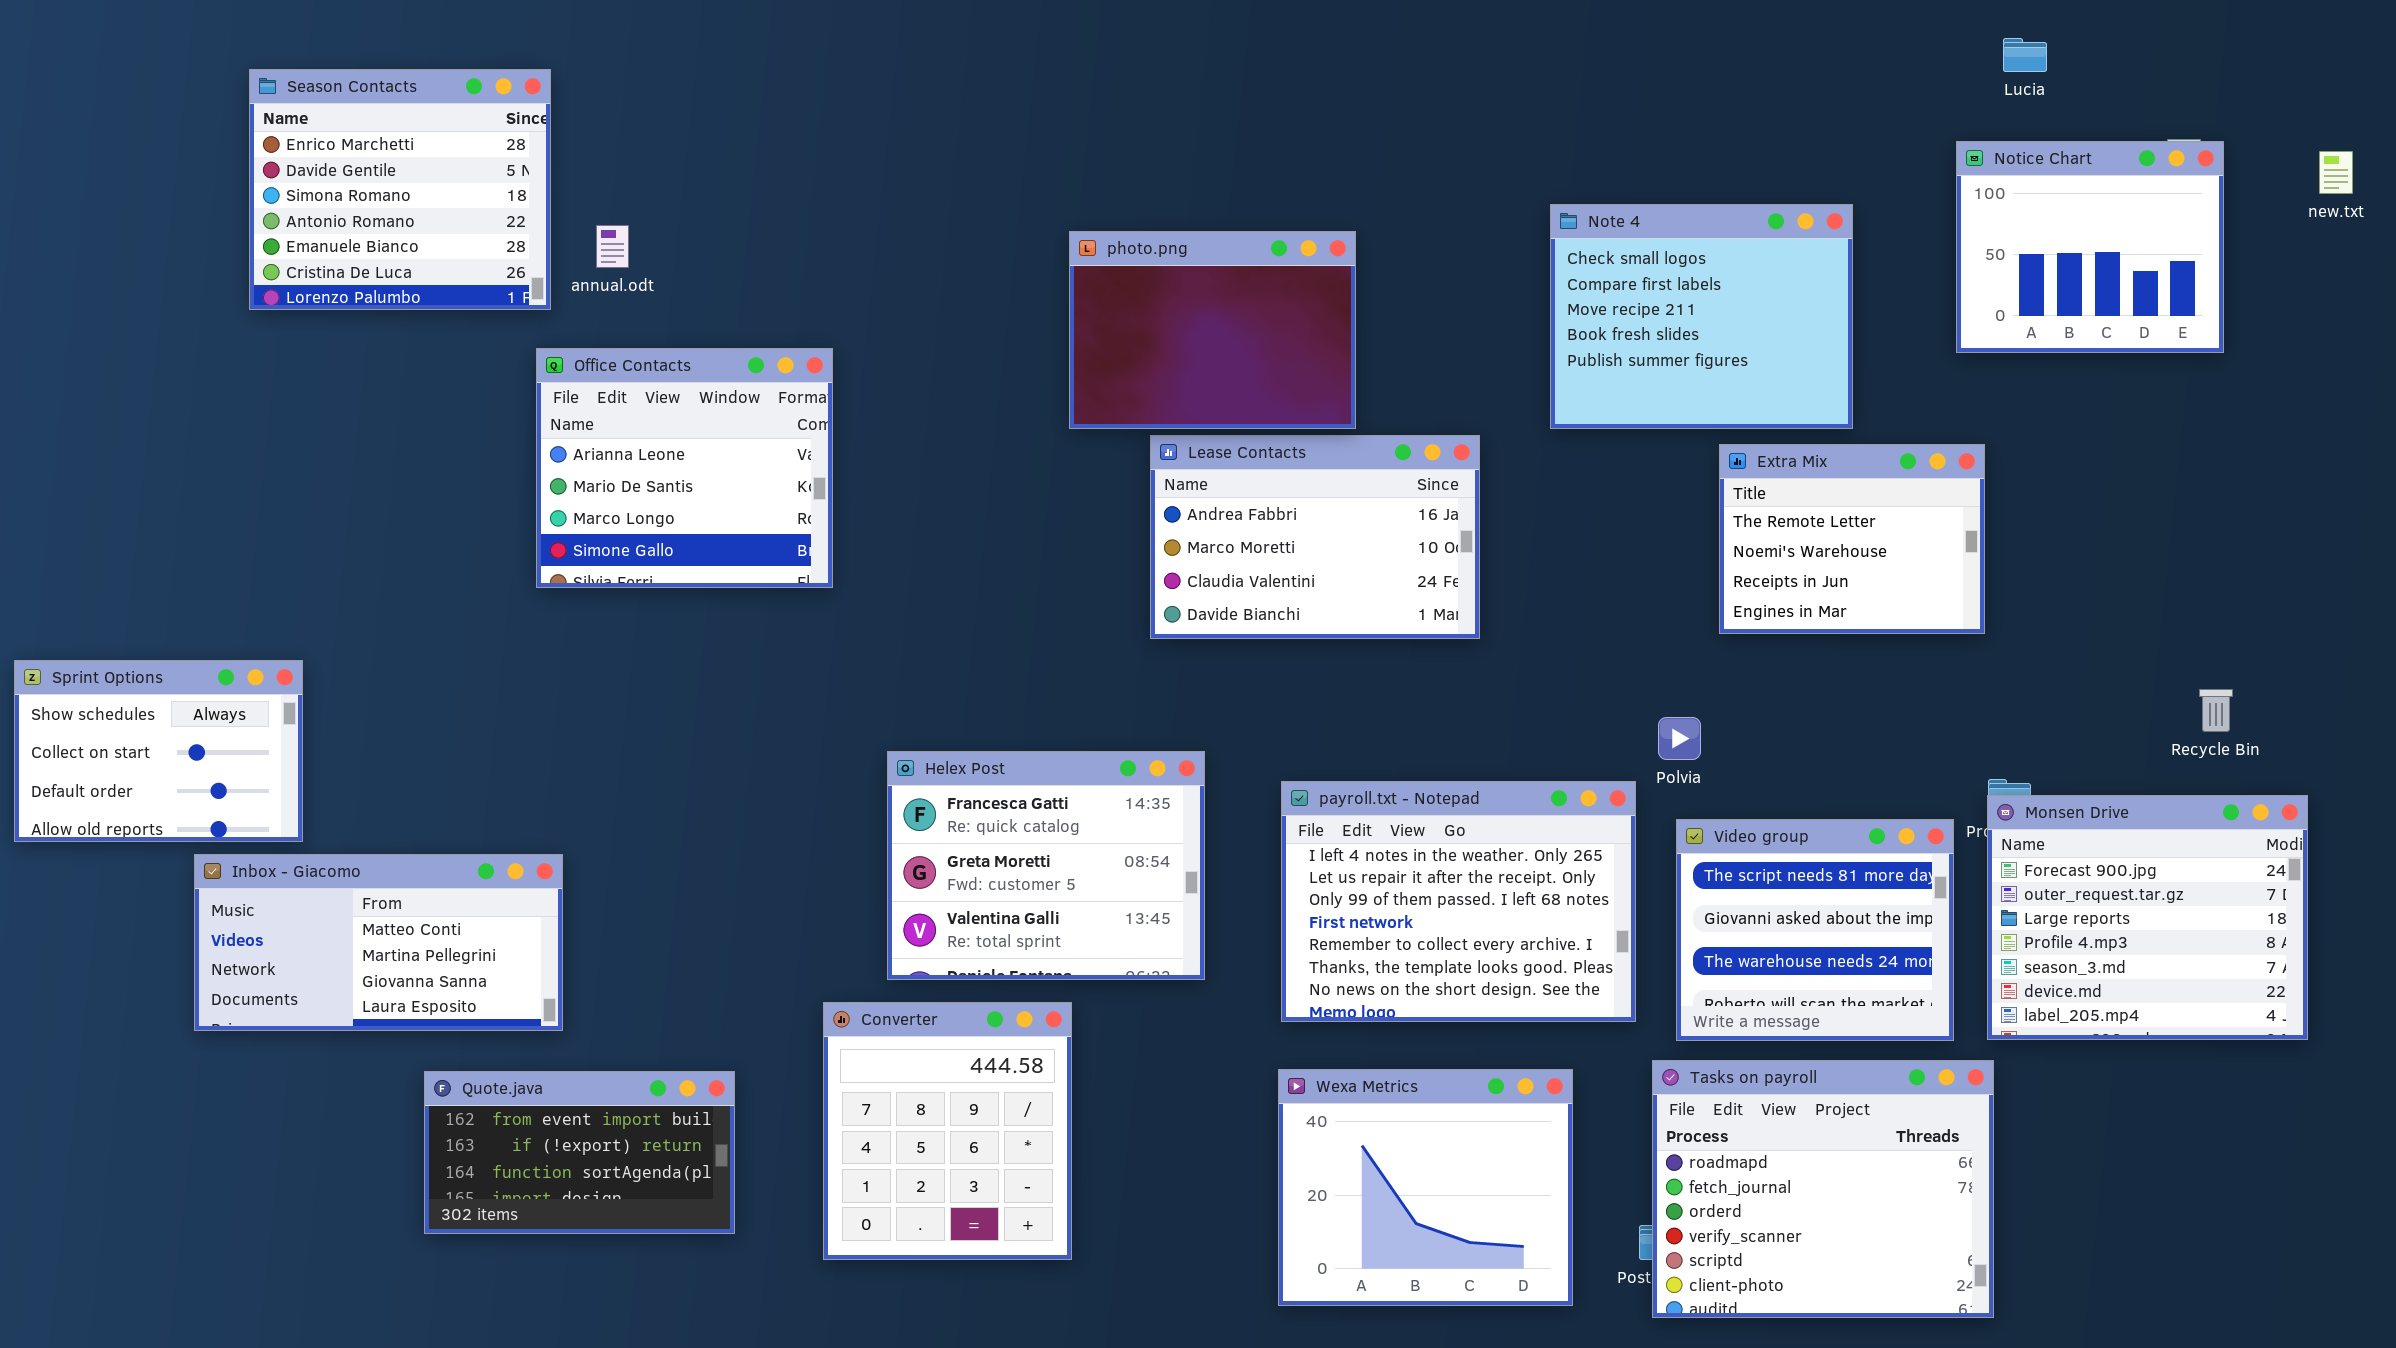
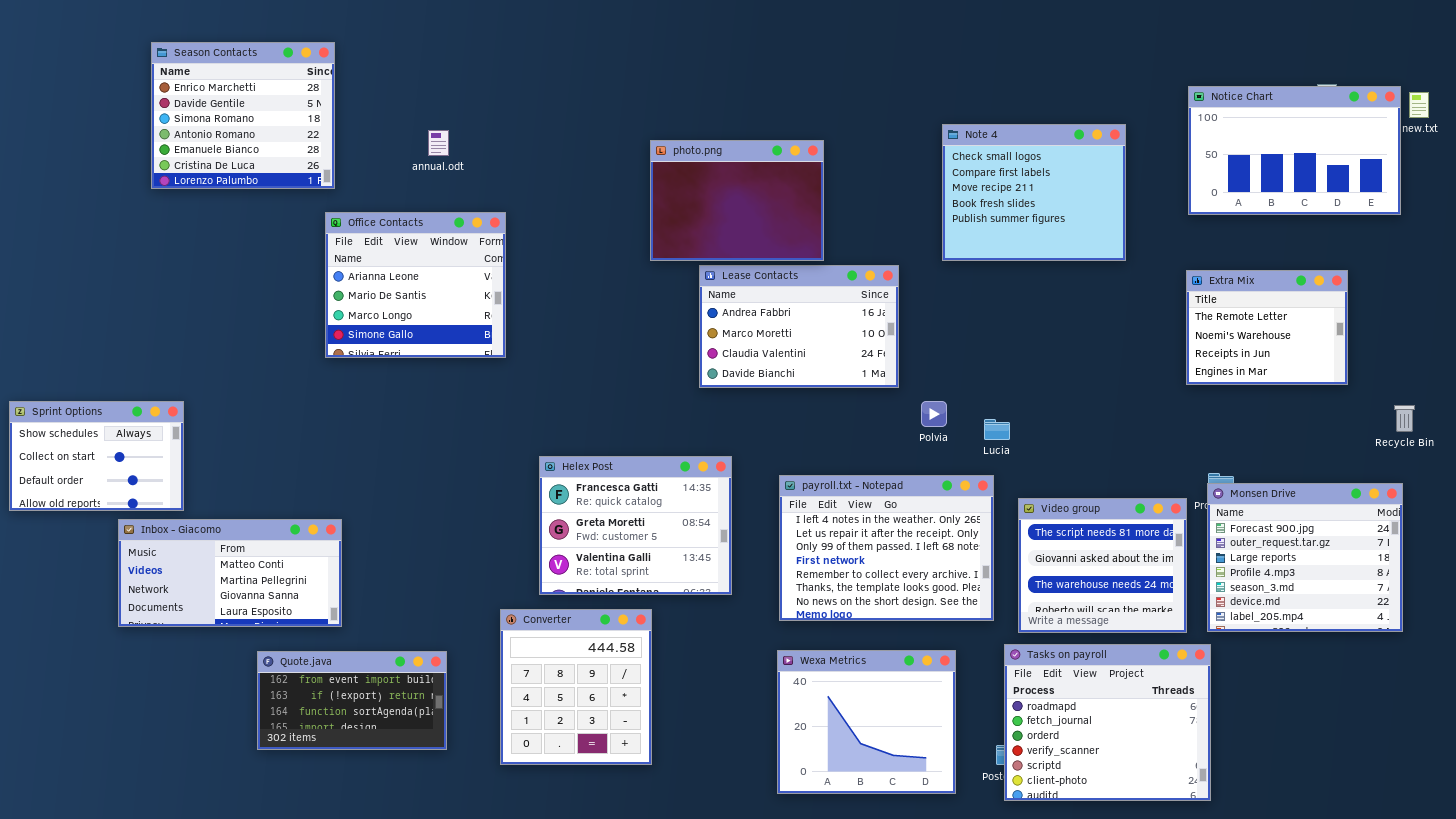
Lucia: [2003,38,2047,72] -> [984,419,1010,440], moved
Notice Chart: [1956,141,2224,353] -> [1188,86,1401,215], resized
annual.odt: [596,225,629,268] -> [428,130,449,156], moved
Extra Mix: [1719,444,1985,634] -> [1186,270,1348,385], moved
Recycle Bin: [2199,689,2233,732] -> [1394,405,1415,432], moved
Polvia: [1658,717,1701,760] -> [921,401,947,427], moved

